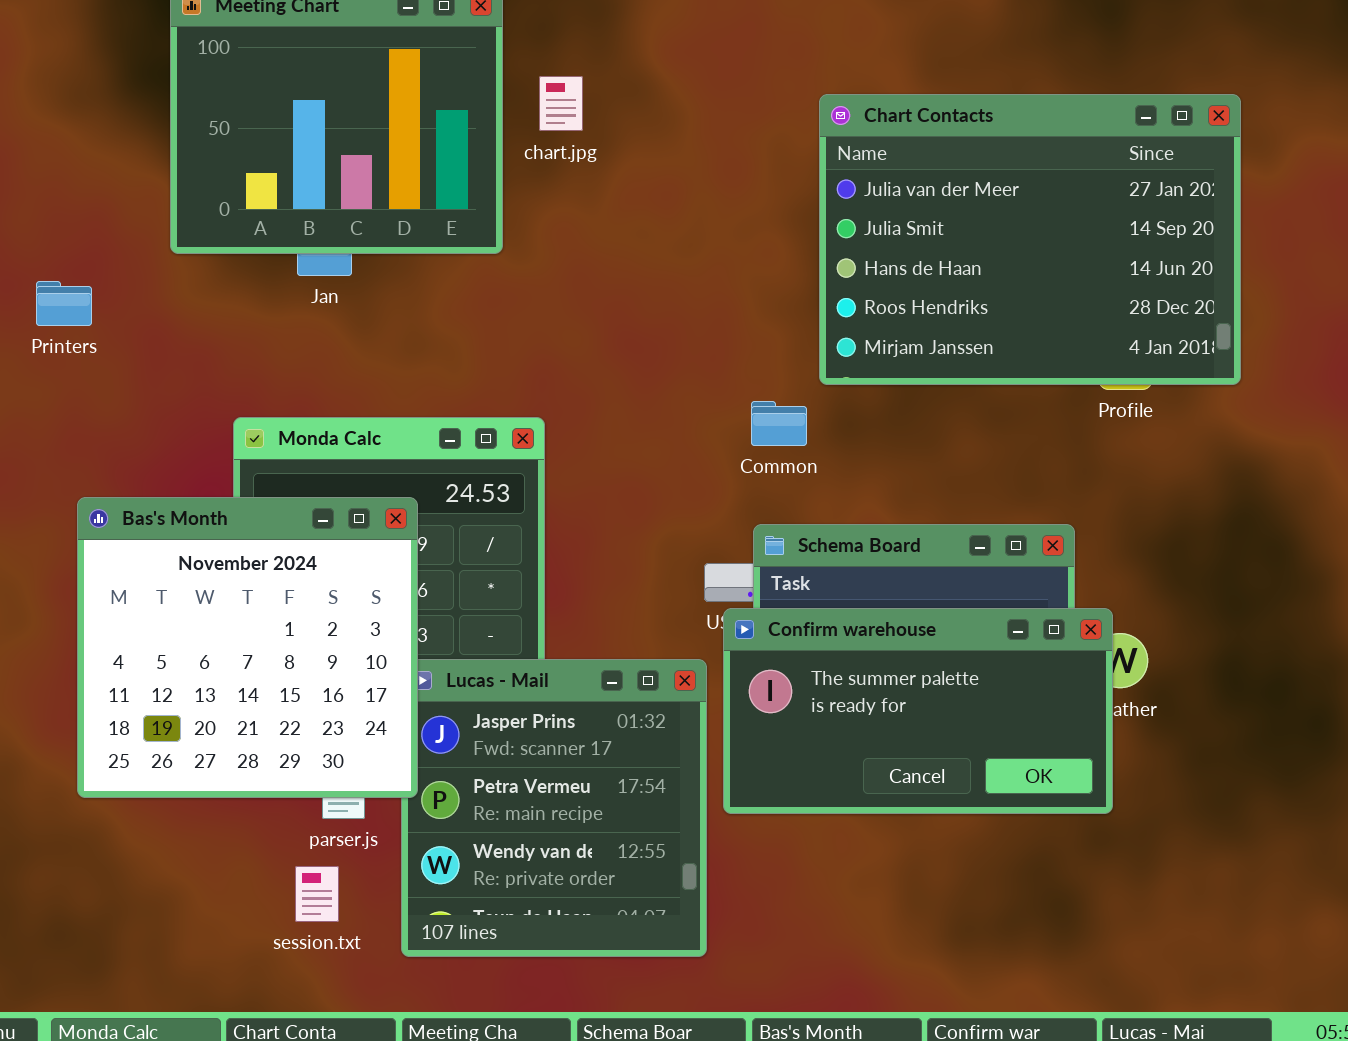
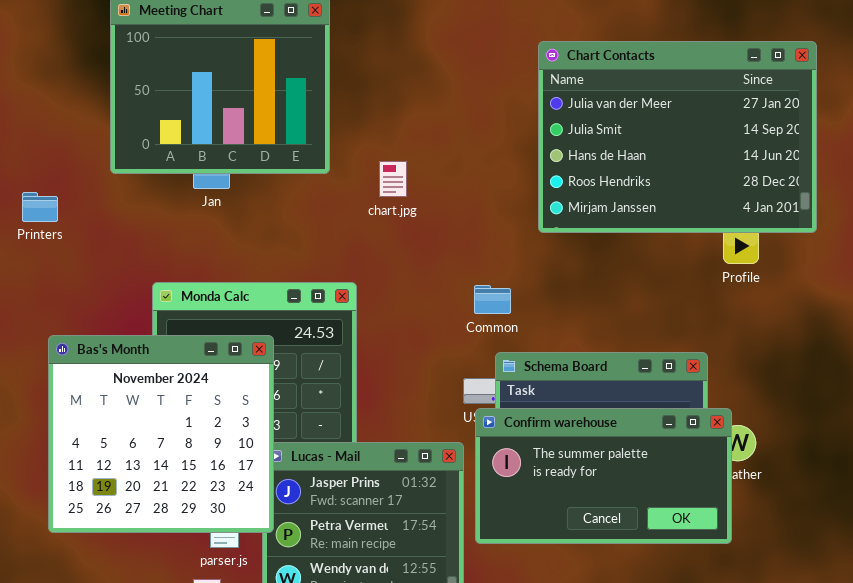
chart.jpg: [539,76,583,131] -> [379,161,407,197], moved
Chart Contacts: [819,94,1241,385] -> [538,41,817,233], moved
Common: [751,401,807,446] -> [474,285,511,314], moved

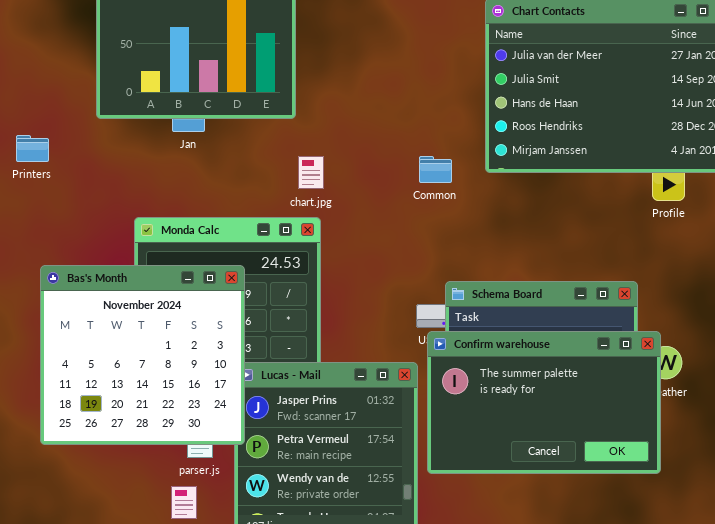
chart.jpg: [379,161,407,197] -> [298,156,324,189], moved
Common: [474,285,511,314] -> [419,156,452,183], moved
Confirm warehouse: [475,408,732,544] -> [427,331,661,474], resized

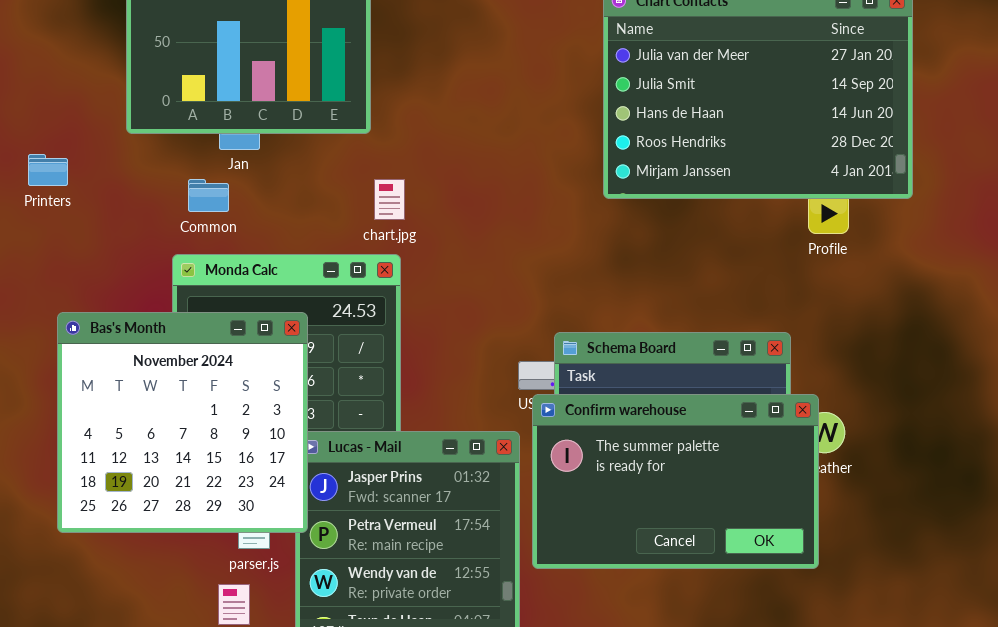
Common: [419,156,452,183] -> [188,179,229,212], moved

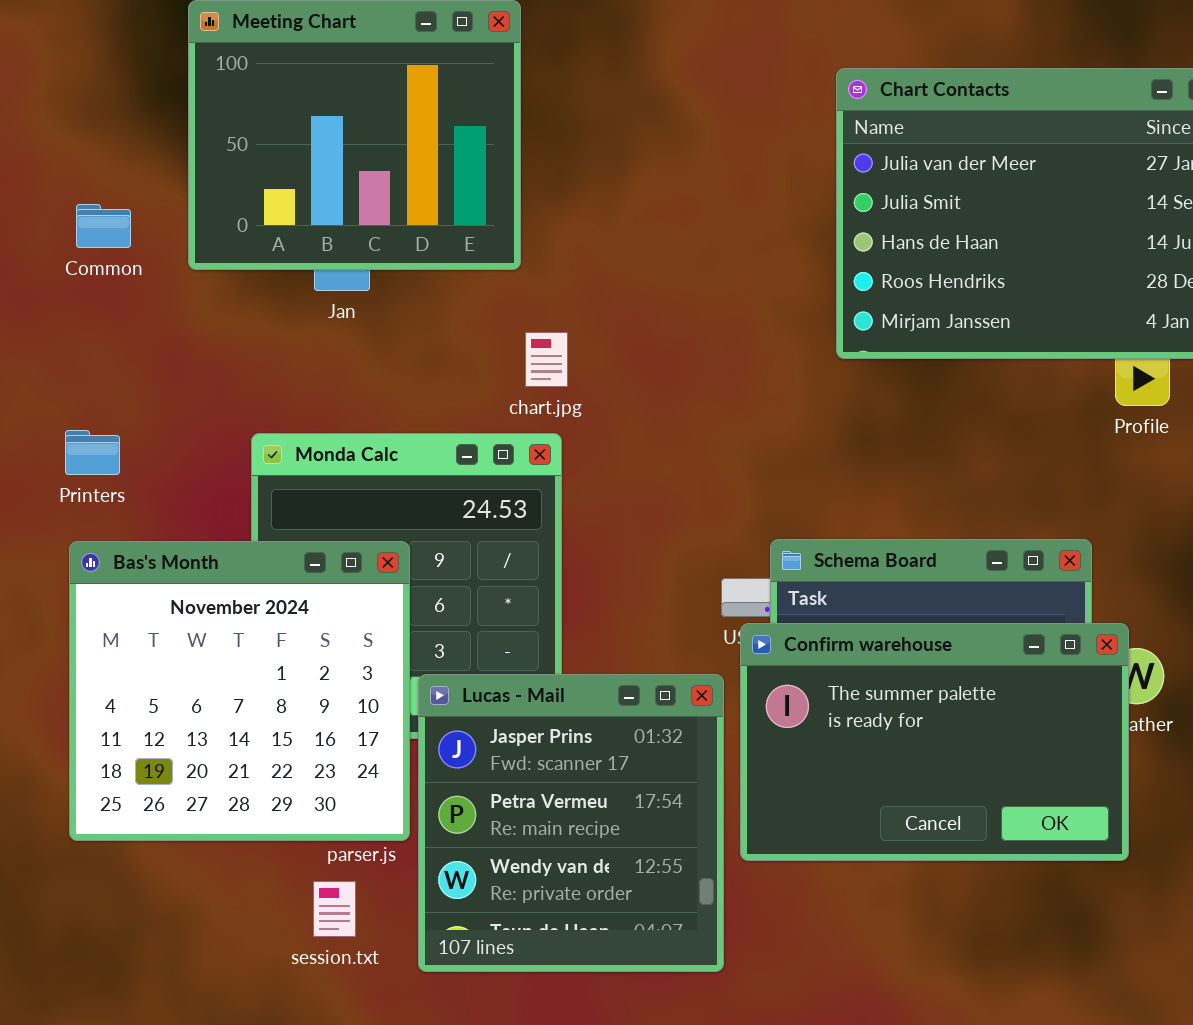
Printers: [28,154,68,186] -> [65,430,120,475], moved
Common: [188,179,229,212] -> [76,204,131,248], moved
Bas's Month: [57,312,308,533] -> [69,541,410,841], moved

